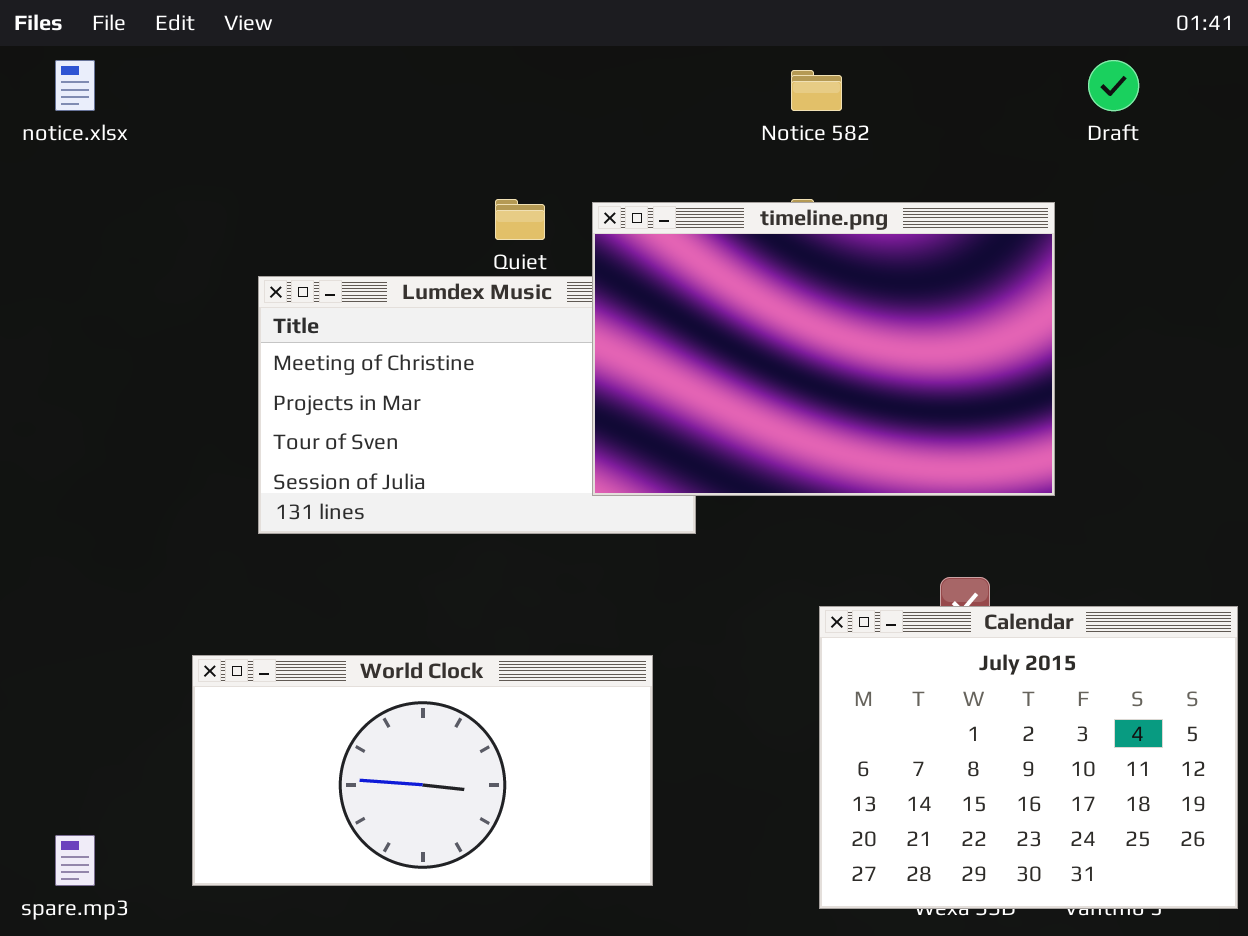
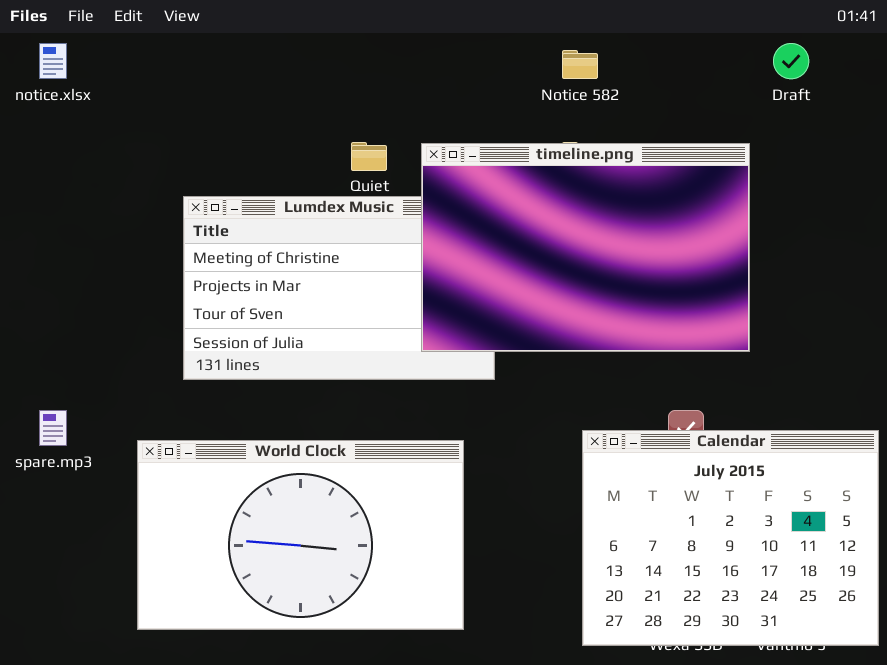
World Clock: [192,655,653,886] -> [137,440,464,630], resized
spare.mp3: [55,835,95,886] -> [39,410,67,446], moved

